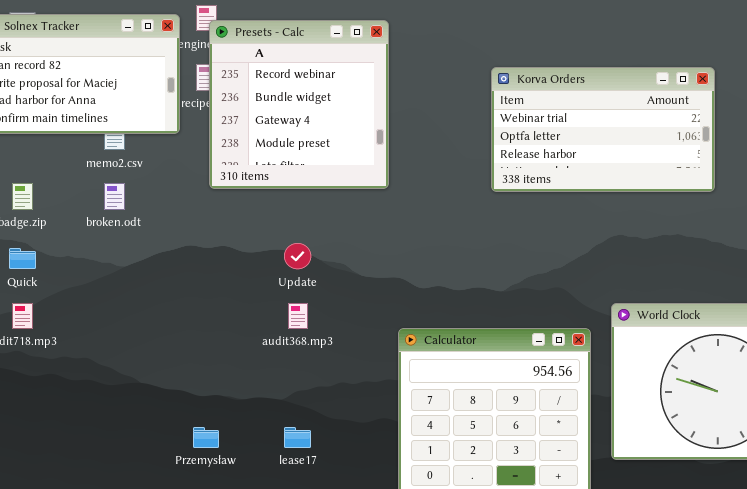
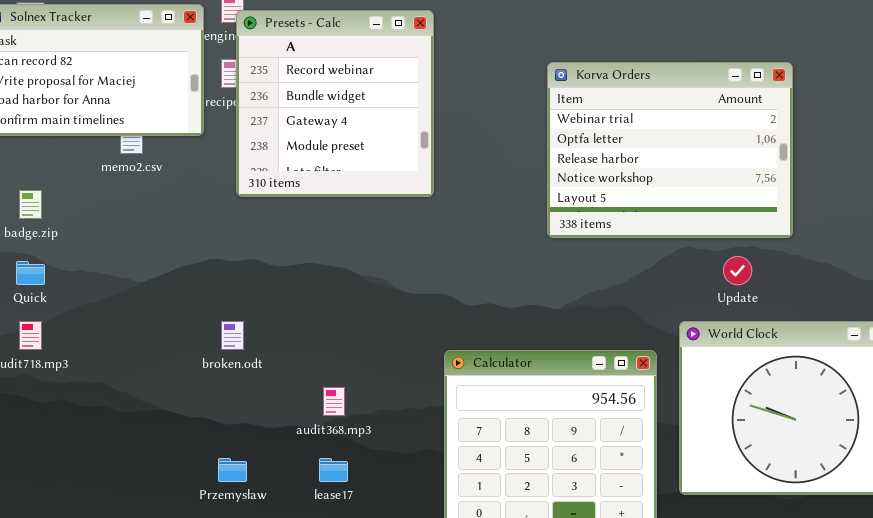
Korva Orders: [491,67,715,192] -> [547,62,793,238], resized
broken.odt: [104,183,125,210] -> [221,321,244,350], moved
Update: [284,243,311,269] -> [723,256,752,285], moved
audit368.mp3: [288,303,308,329] -> [323,387,345,416], moved

